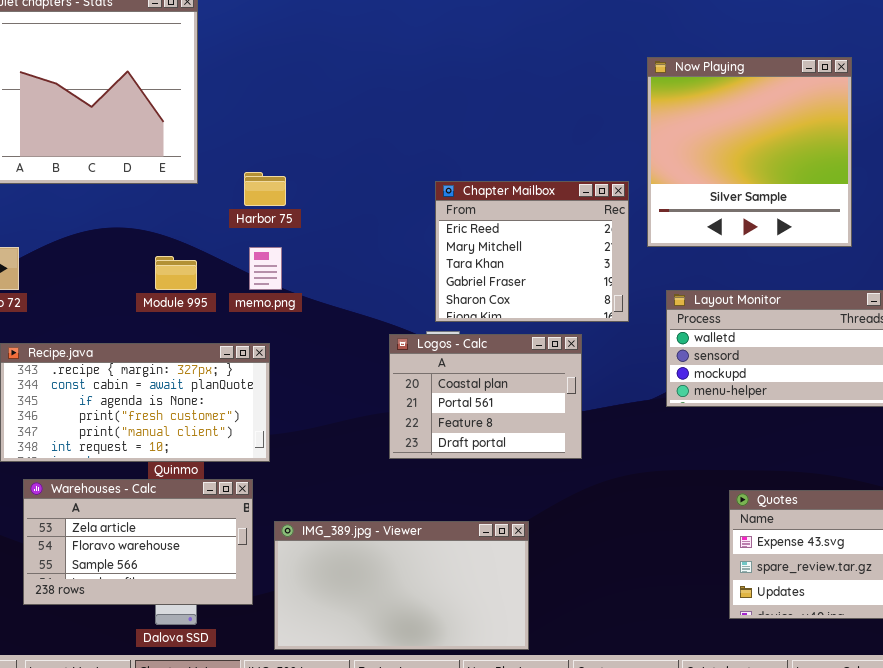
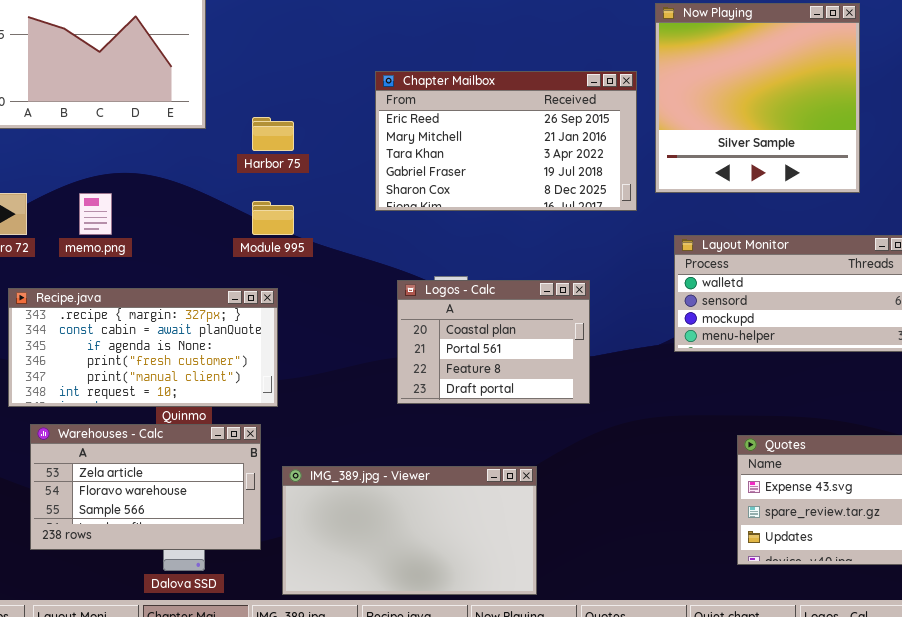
Chapter Mailbox: [435,181,629,322] -> [375,71,637,211], moved, resized
memo.png: [249,247,282,290] -> [79,193,112,235], moved
Module 995: [155,256,197,290] -> [252,201,294,235], moved

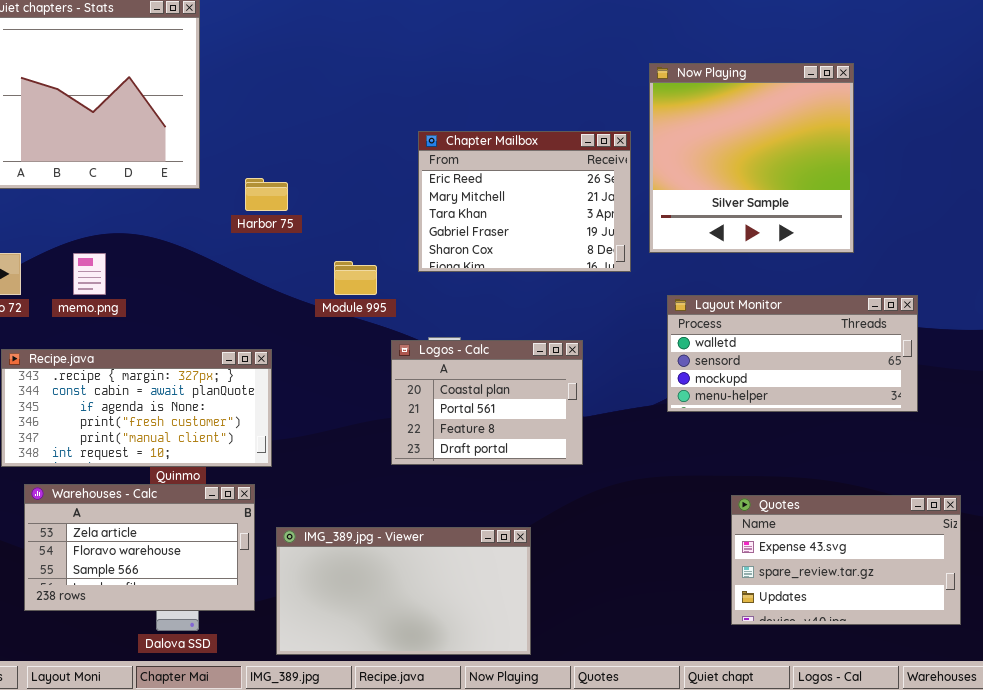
Chapter Mailbox: [375,71,637,211] -> [418,131,631,272], resized
Module 995: [252,201,294,235] -> [334,261,377,295], moved

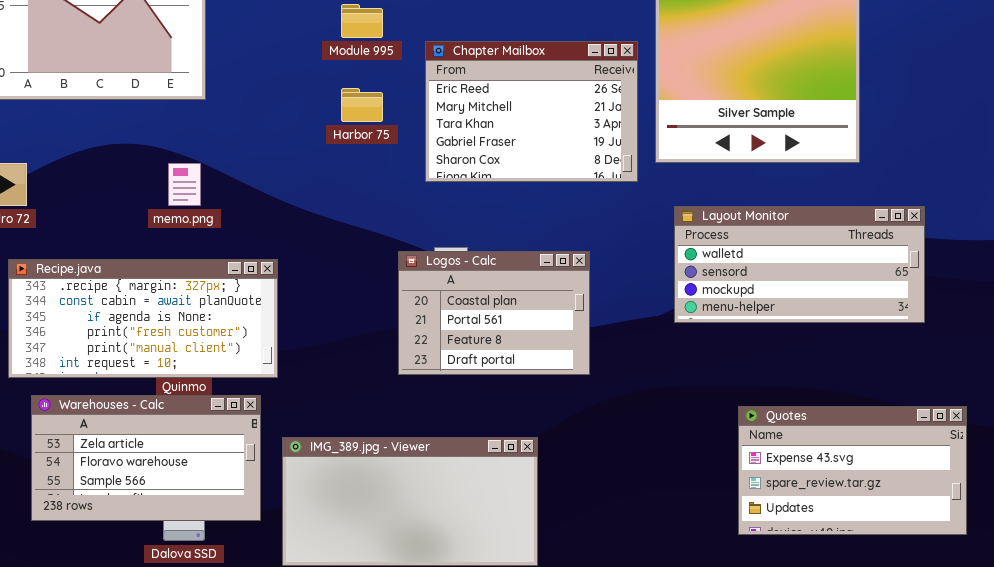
Harbor 75: [245,178,288,211] -> [341,88,383,122], moved
memo.png: [73,253,106,295] -> [168,163,201,206], moved
Module 995: [334,261,377,295] -> [341,4,383,38], moved

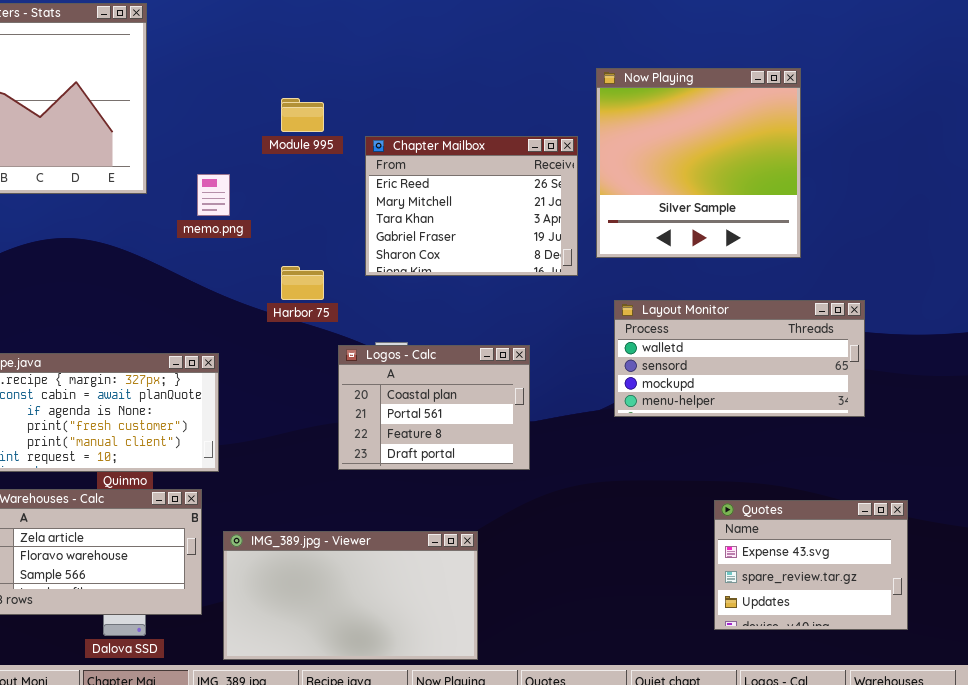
Harbor 75: [341,88,383,122] -> [281,266,324,300], moved
memo.png: [168,163,201,206] -> [197,174,230,216], moved
Quotes: [738,406,967,535] -> [714,500,908,630], resized

